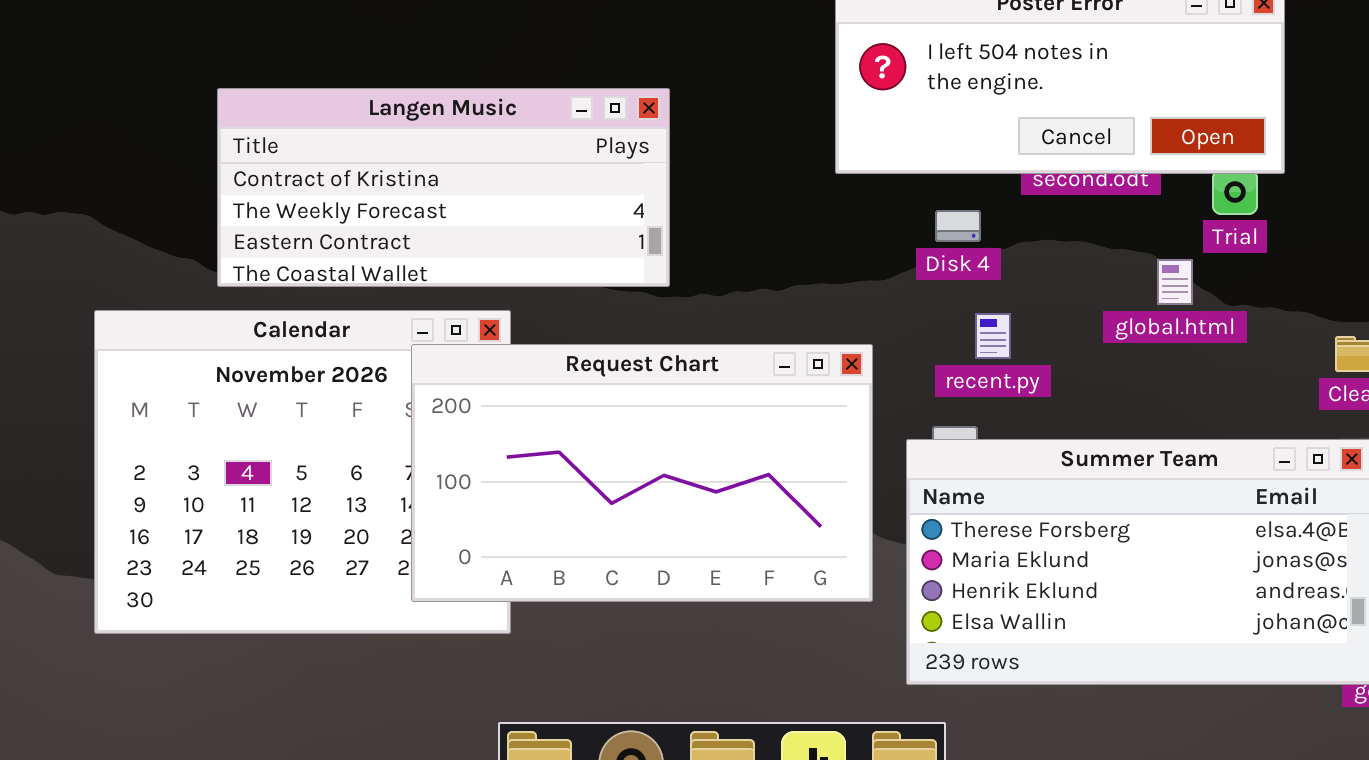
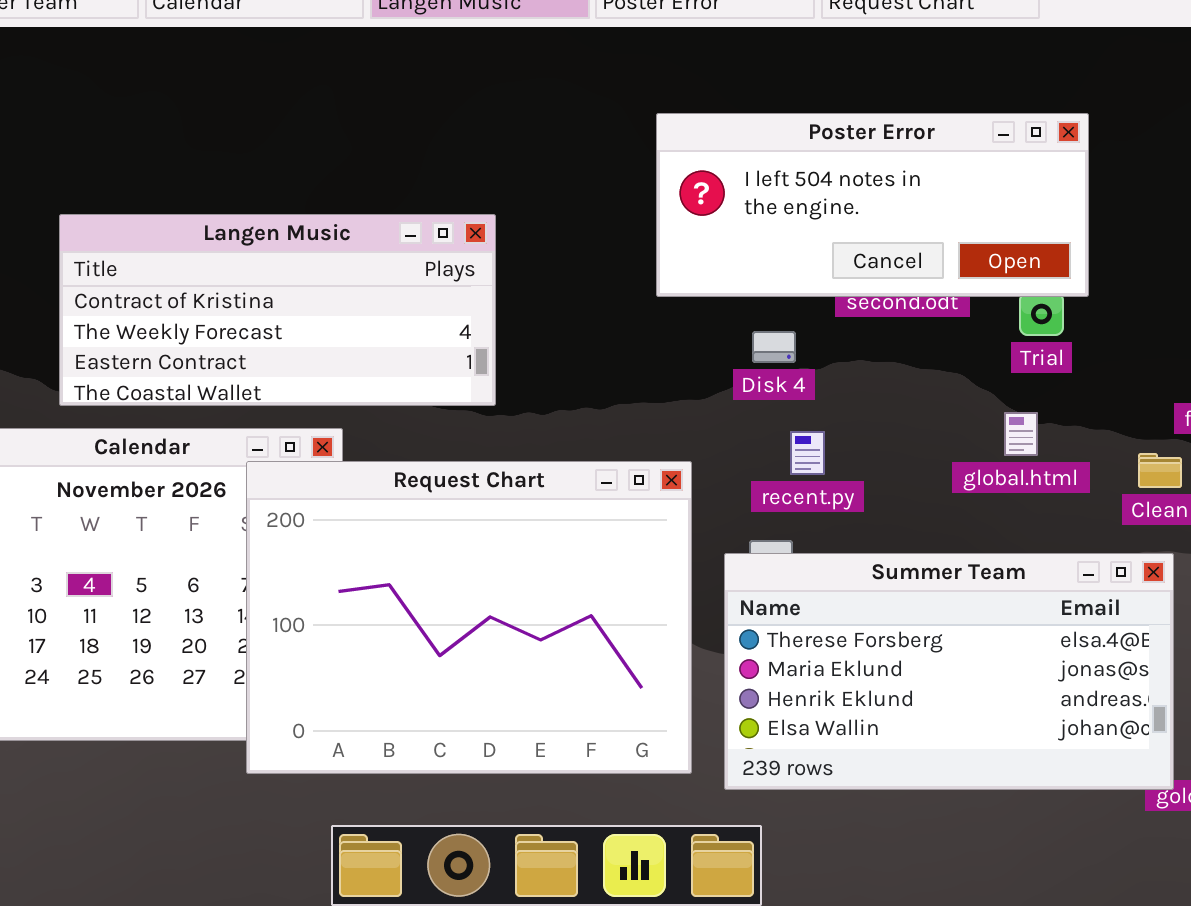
global.html: [1157,259,1193,305] -> [1004,412,1038,456], moved
Request Chart: [411,344,873,602] -> [246,461,692,774], resized

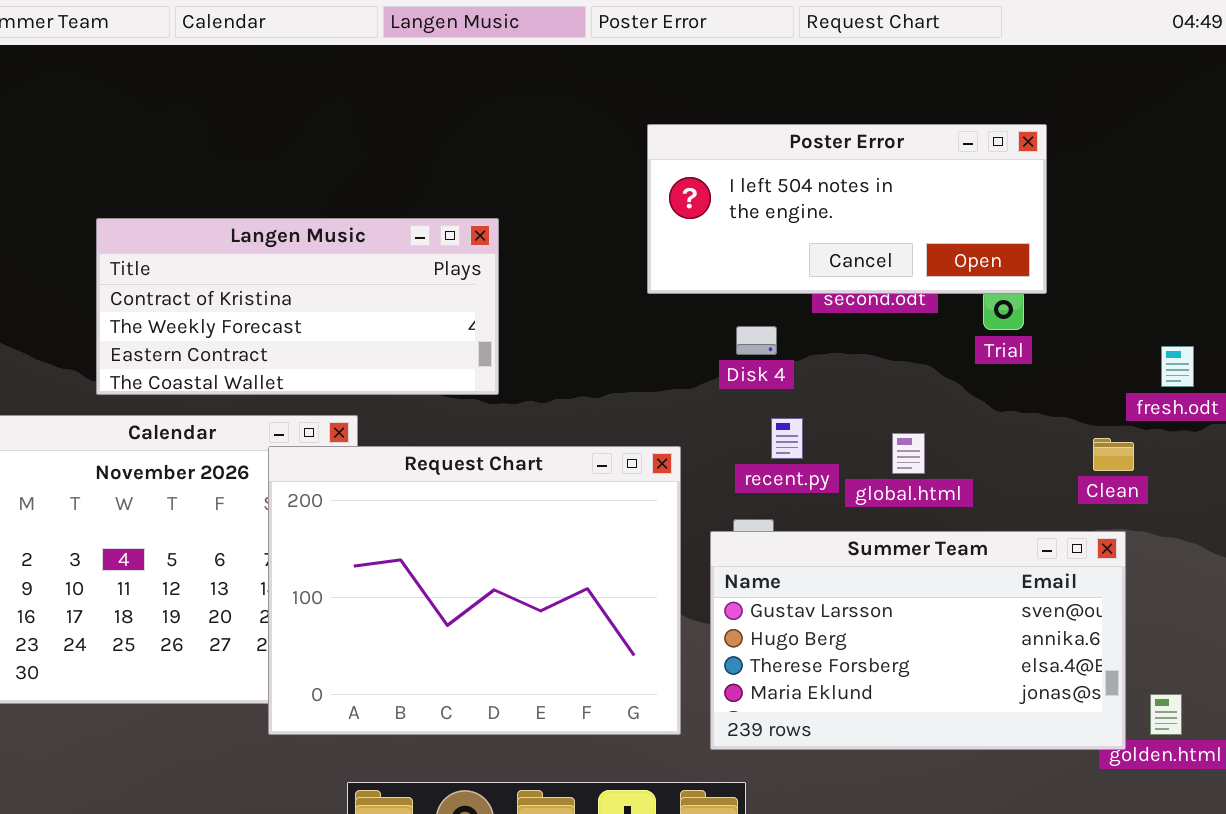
global.html: [1004,412,1038,456] -> [892,433,925,474], moved
Summer Team: [724,553,1174,790] -> [710,531,1126,750], scrolled up 2 rows

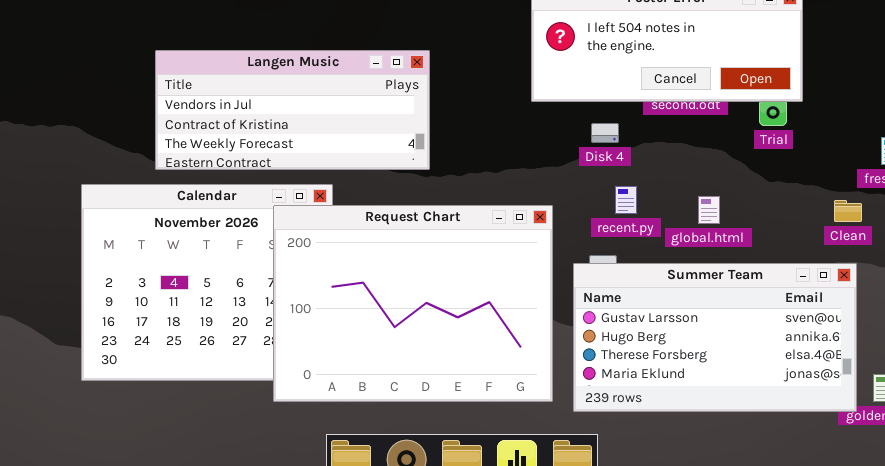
Langen Music: [96,218,499,395] -> [155,50,430,170], scrolled up 1 row

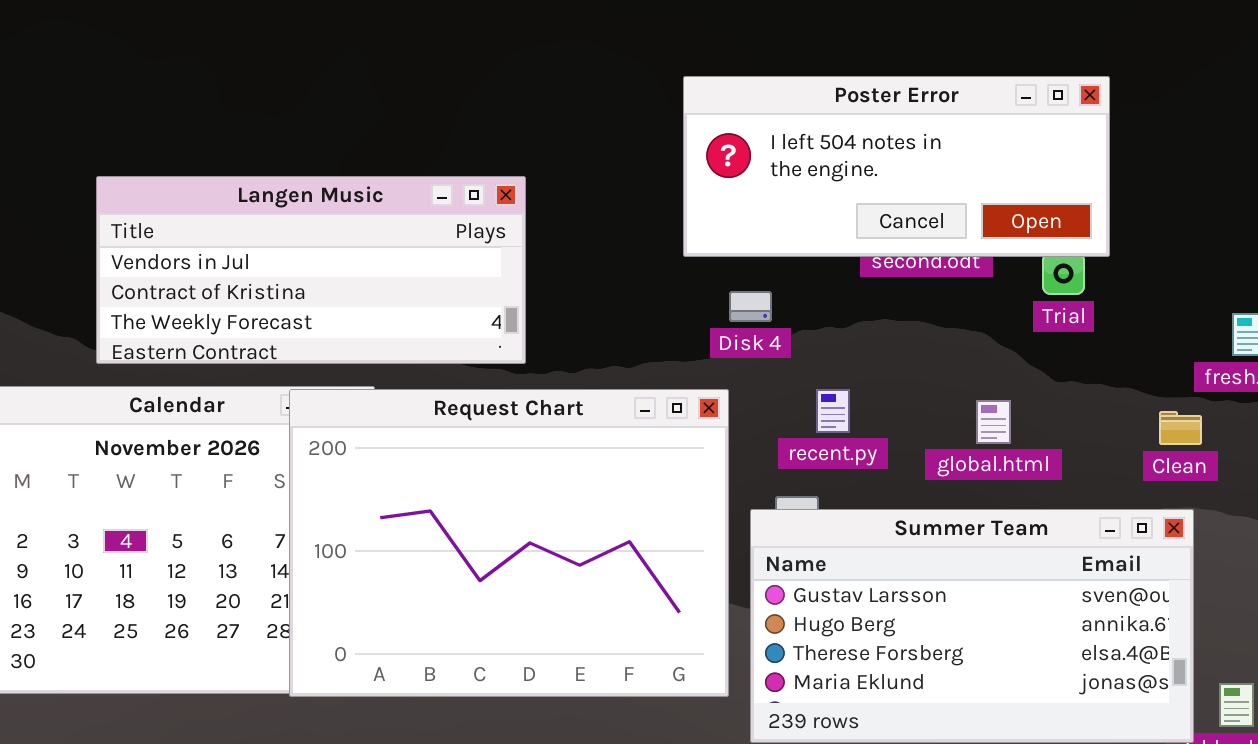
Disk 4: [591,123,619,143] -> [729,291,772,322], moved
global.html: [698,196,720,224] -> [976,400,1011,444], moved
Request Chart: [273,205,553,402] -> [289,389,729,697], moved

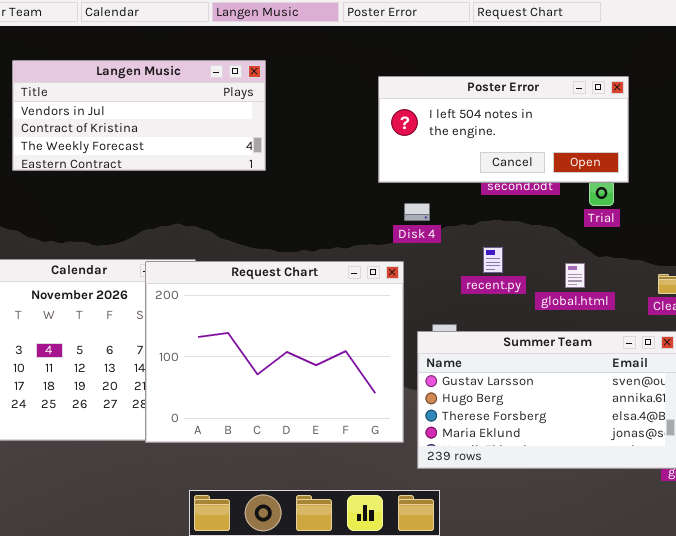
Langen Music: [96,176,526,364] -> [12,60,266,171], moved
recent.py: [816,389,850,433] -> [483,247,503,273], moved
global.html: [976,400,1011,444] -> [565,263,585,288], moved

